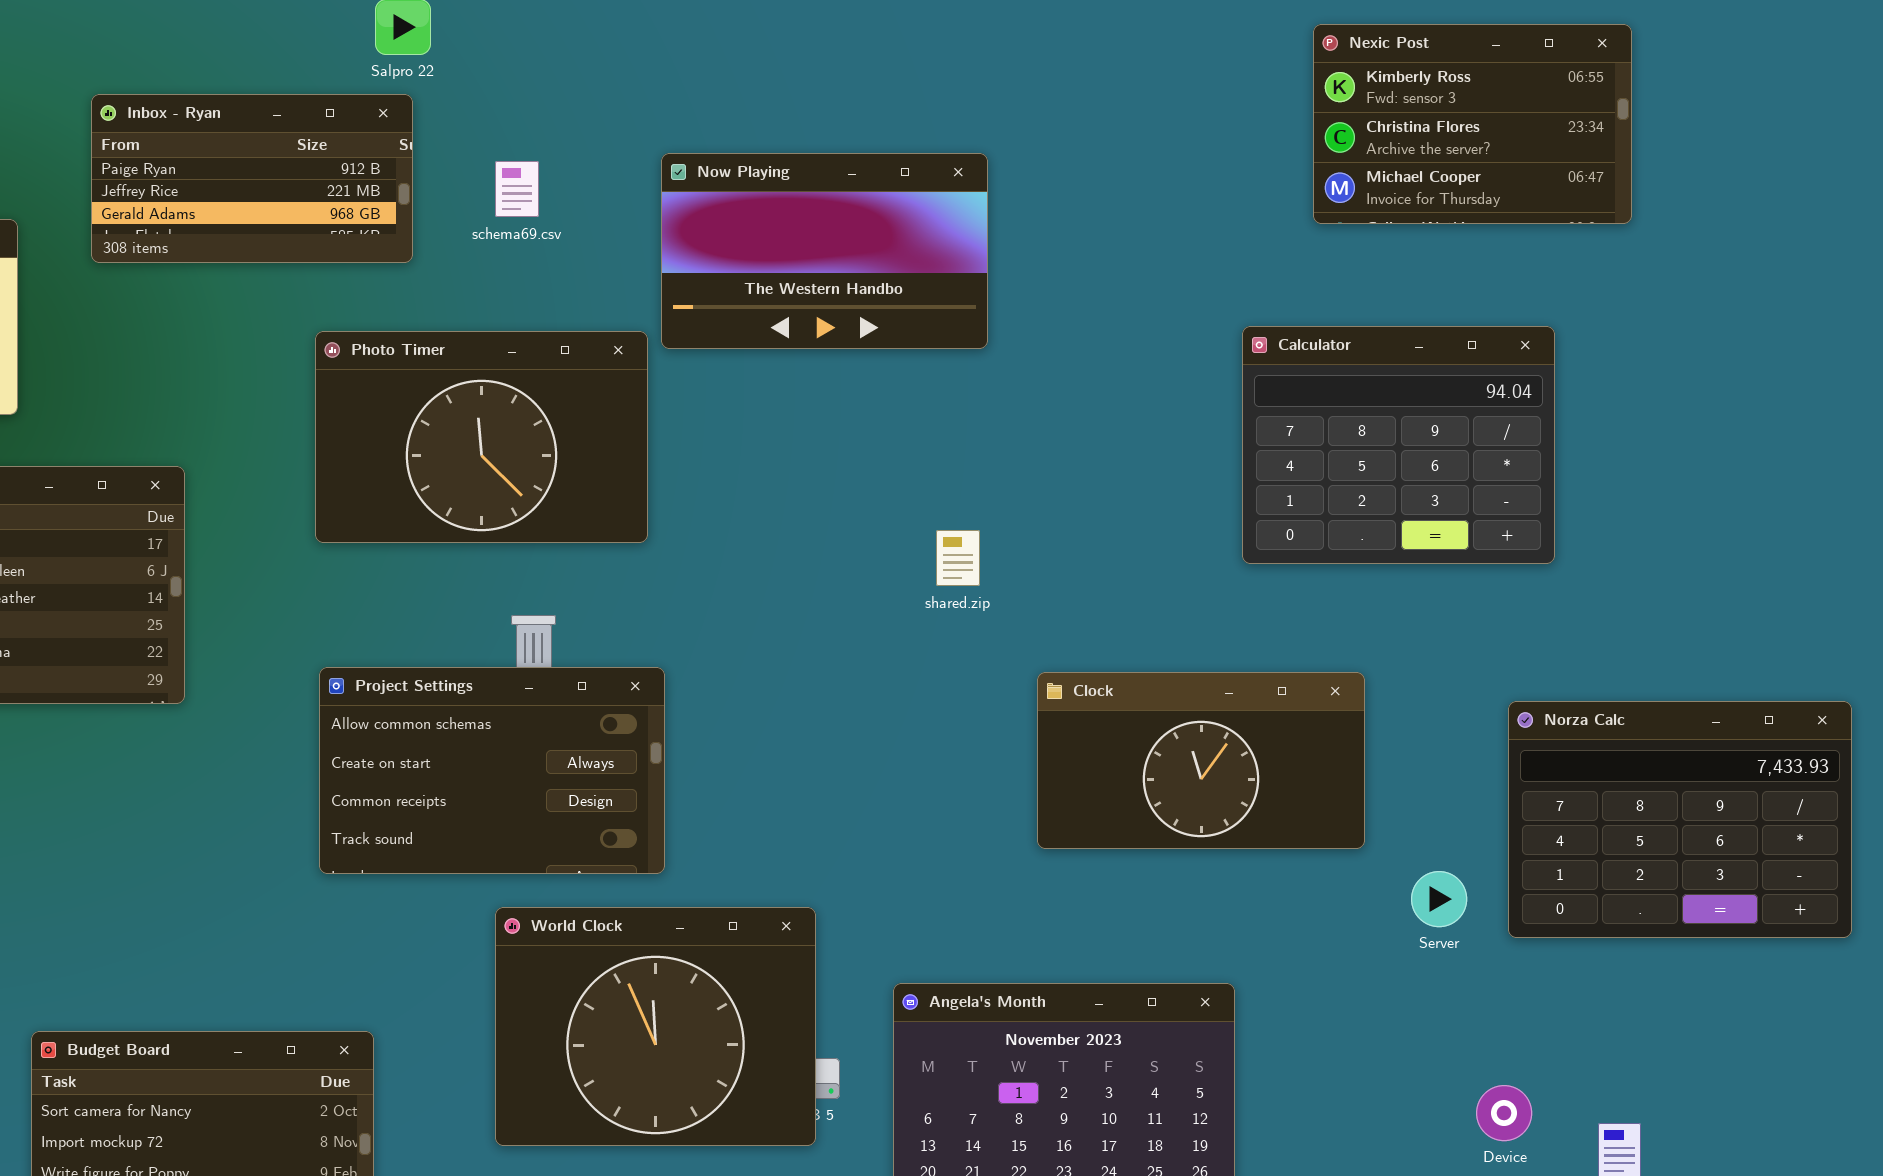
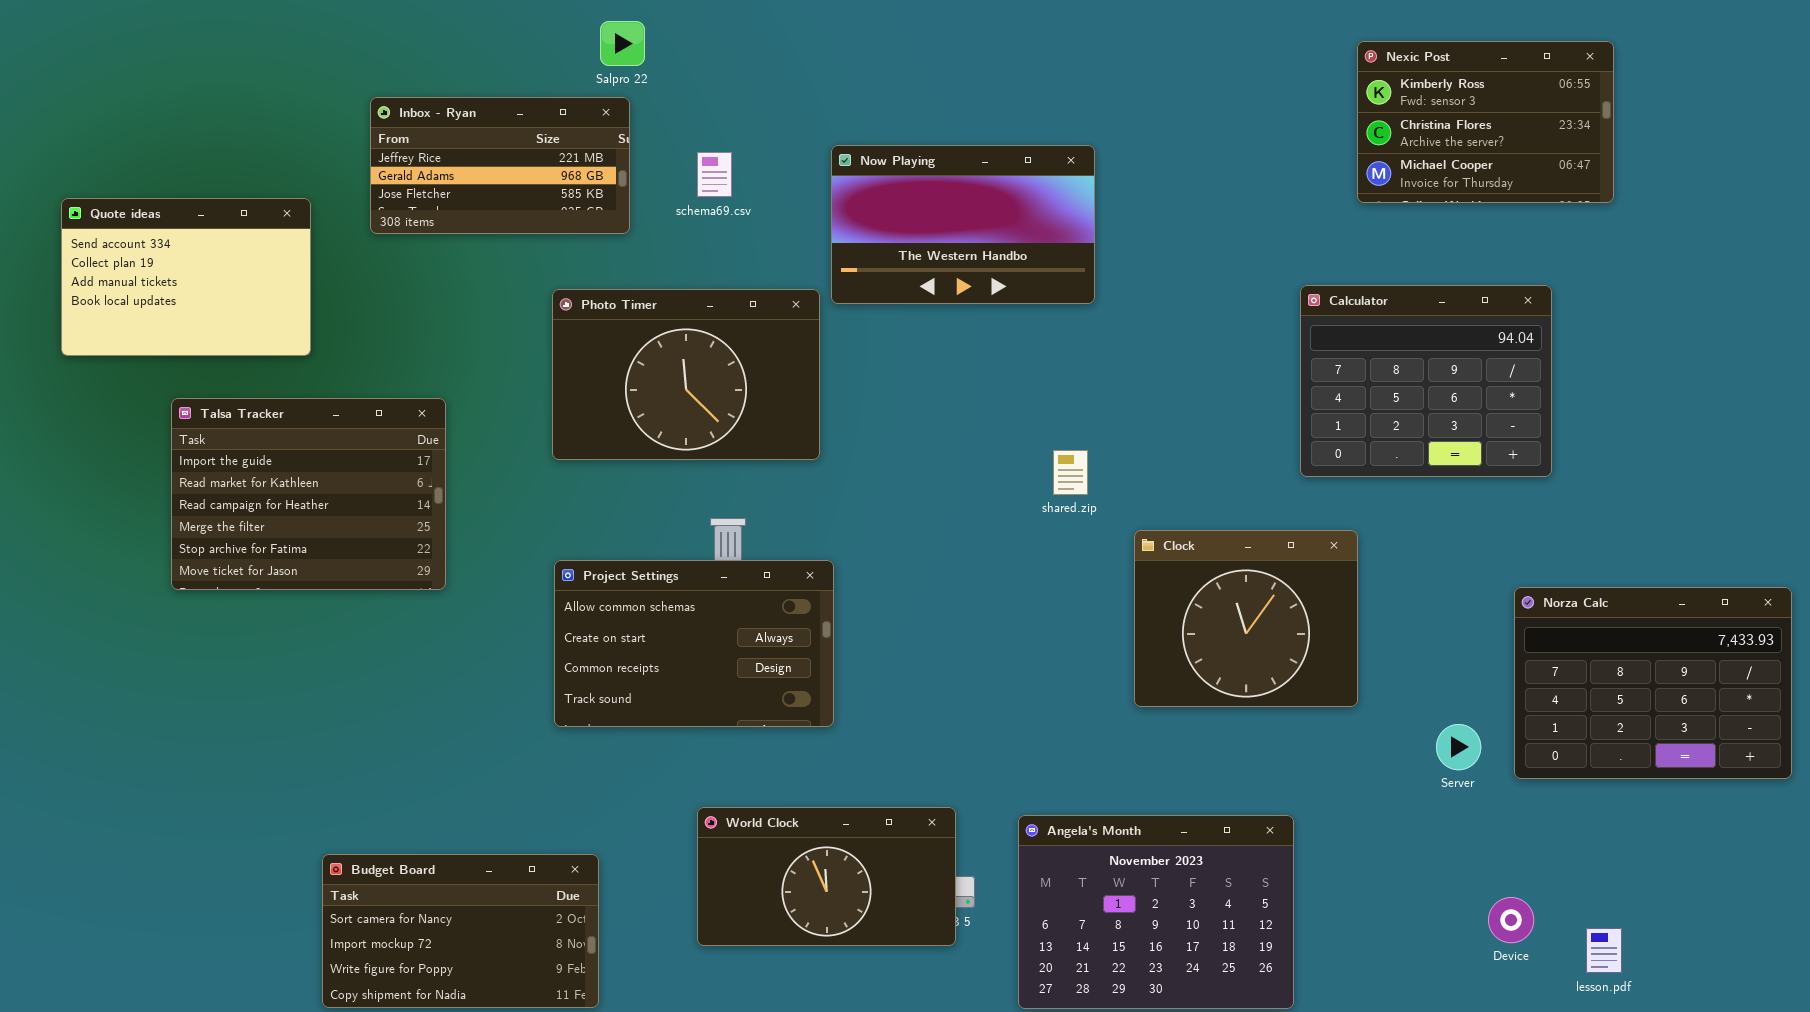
Inbox - Ryan: [91,94,413,263] -> [370,97,630,234], scrolled down 1 row
Clock: [1037,672,1365,849] -> [1134,530,1358,707], resized
World Clock: [495,907,816,1146] -> [697,807,956,946], resized

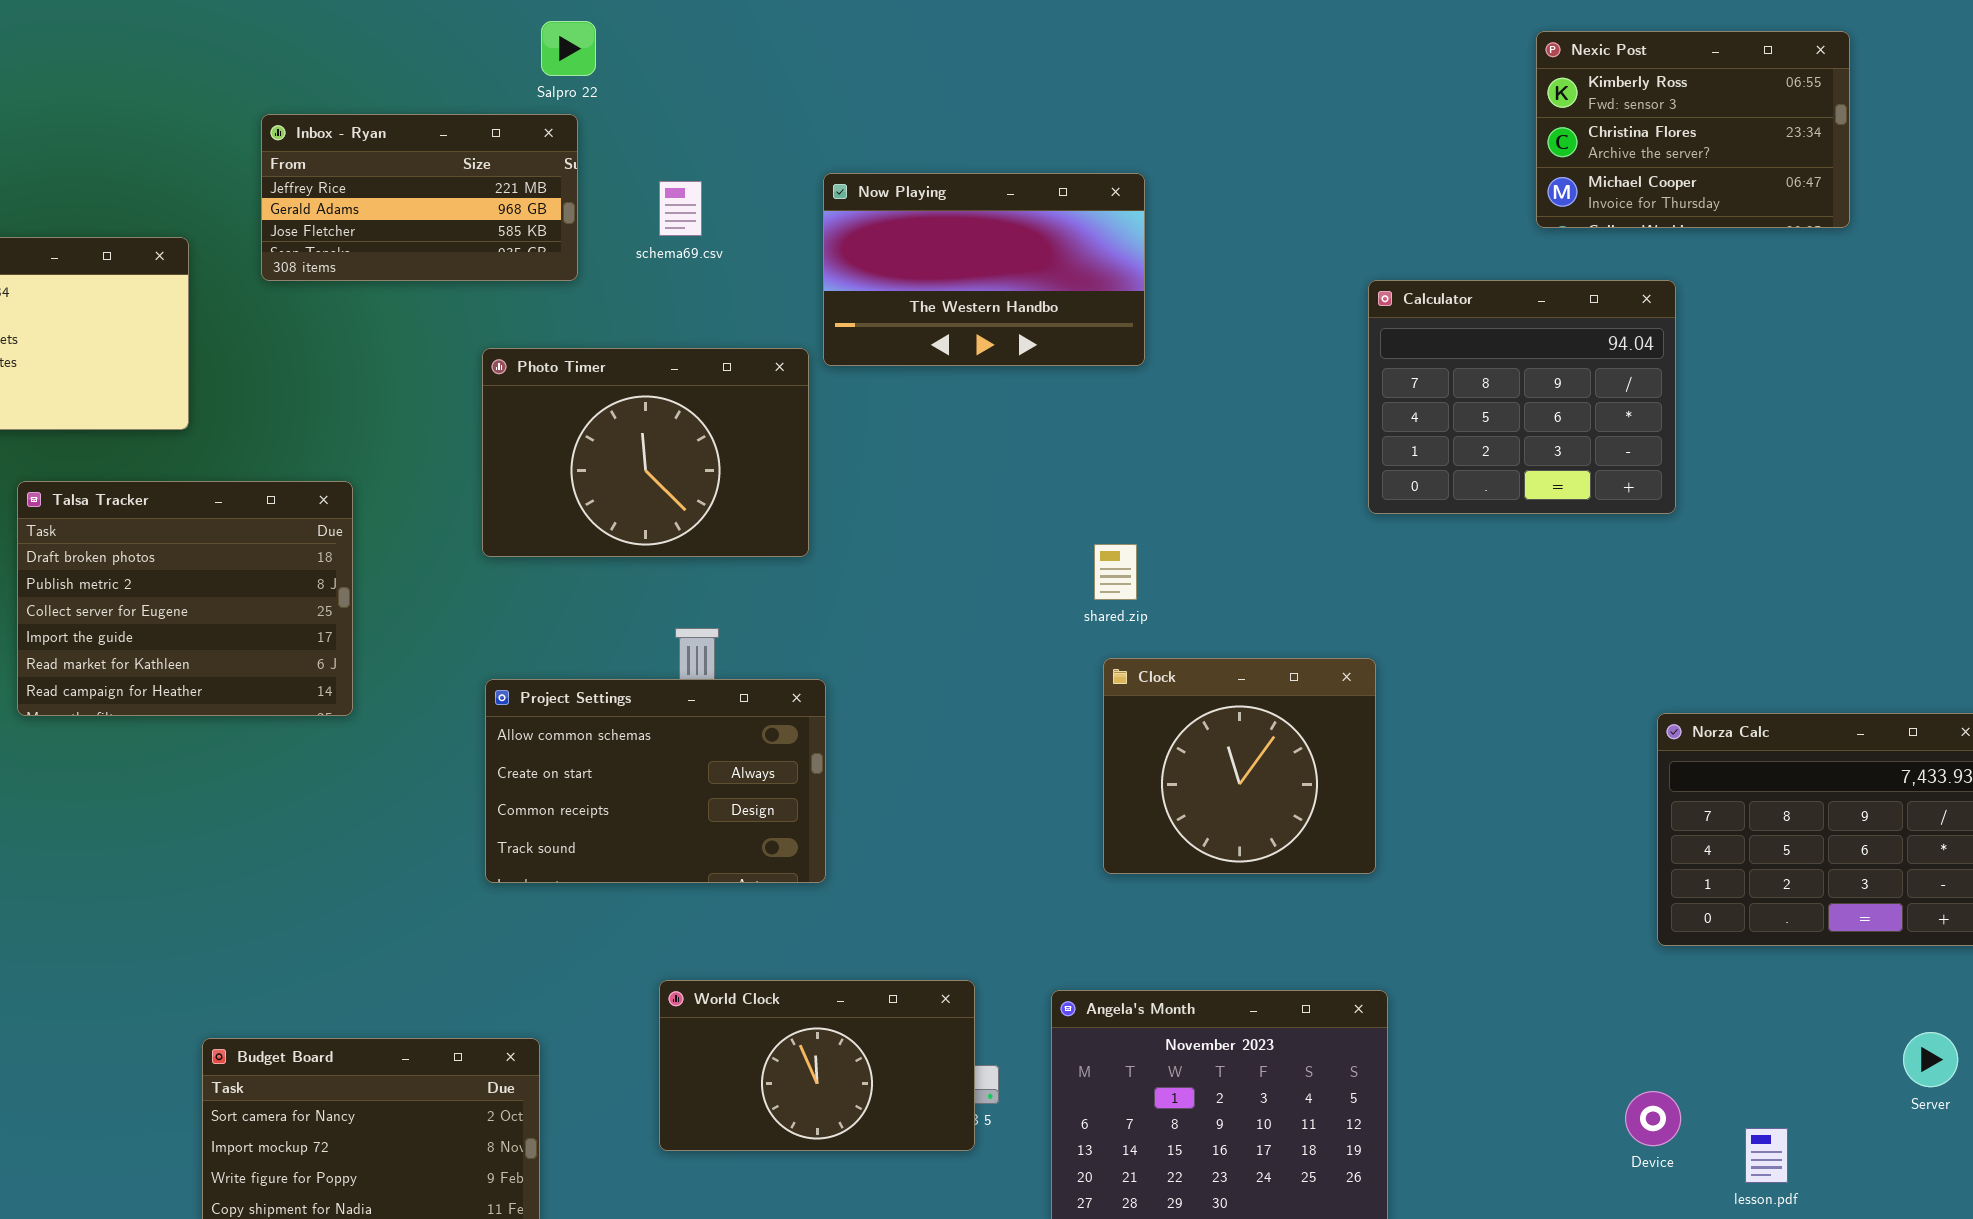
Nexic Post: [1357,41,1614,203] -> [1536,31,1850,228], moved
Calculator: [1300,285,1552,477] -> [1368,280,1676,514], moved
Talsa Tracker: [171,398,446,590] -> [17,481,353,716], scrolled up 3 rows
Clock: [1134,530,1358,707] -> [1103,658,1376,874], moved
Server: [1436,724,1481,770] -> [1903,1032,1958,1087], moved

